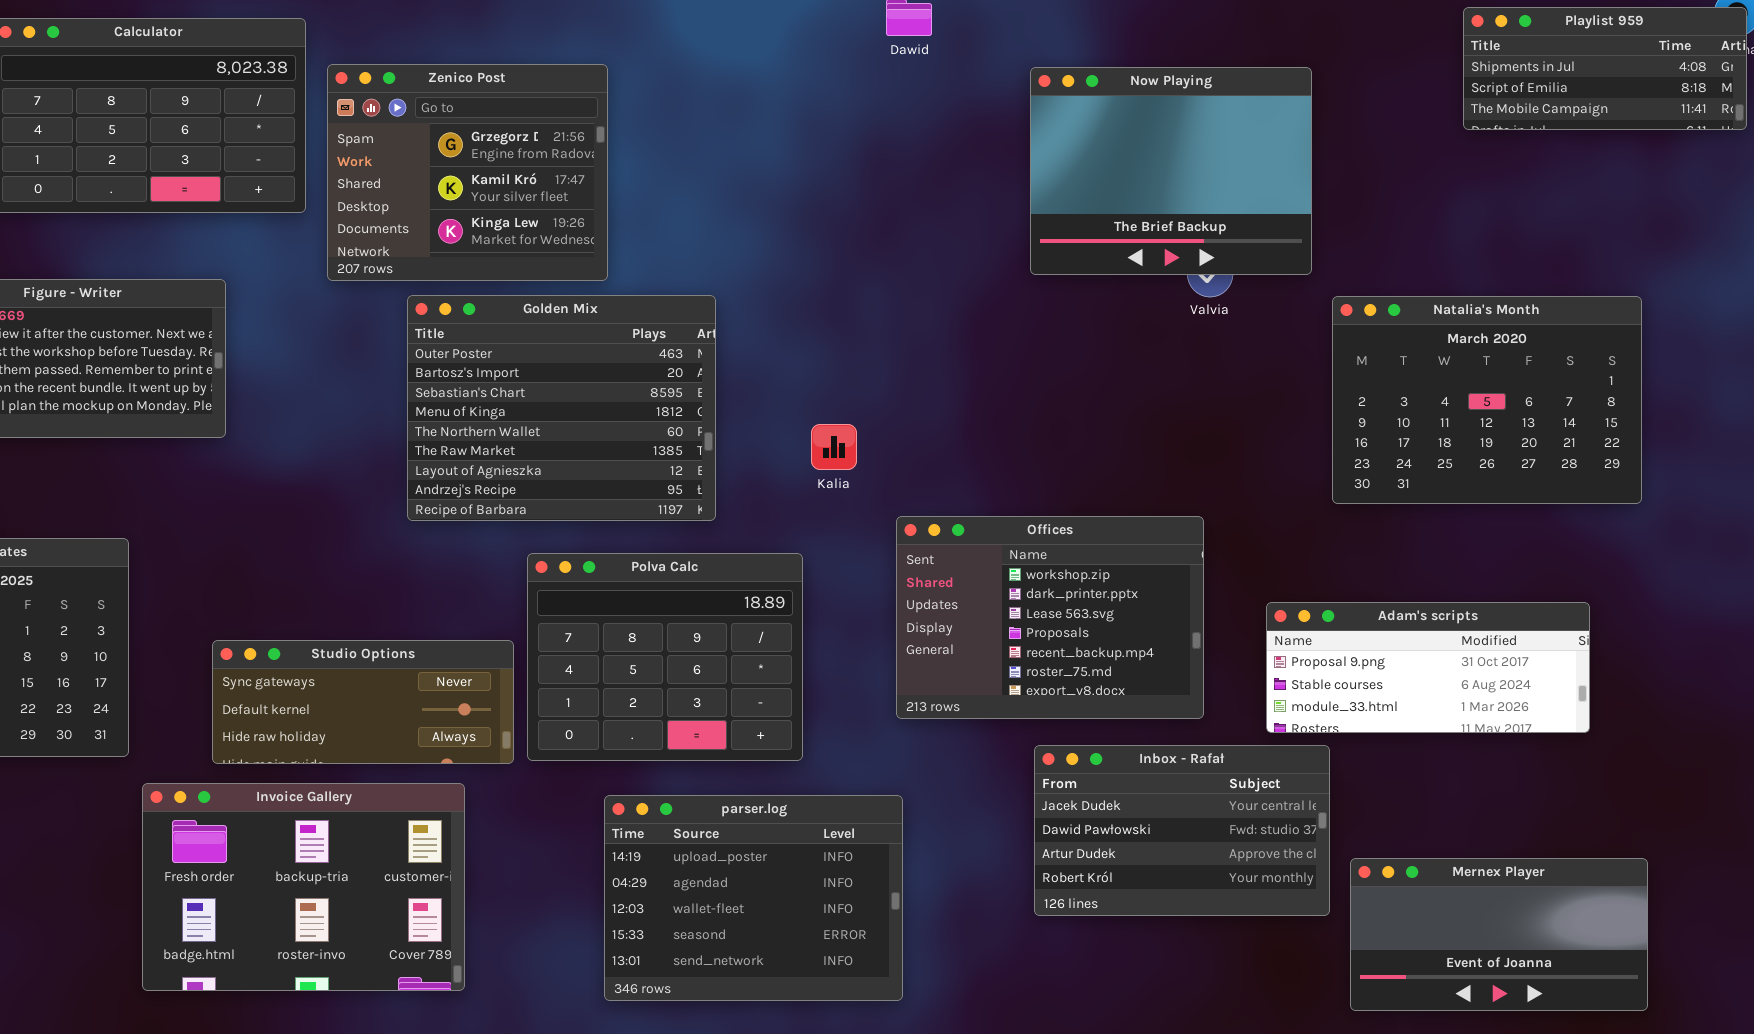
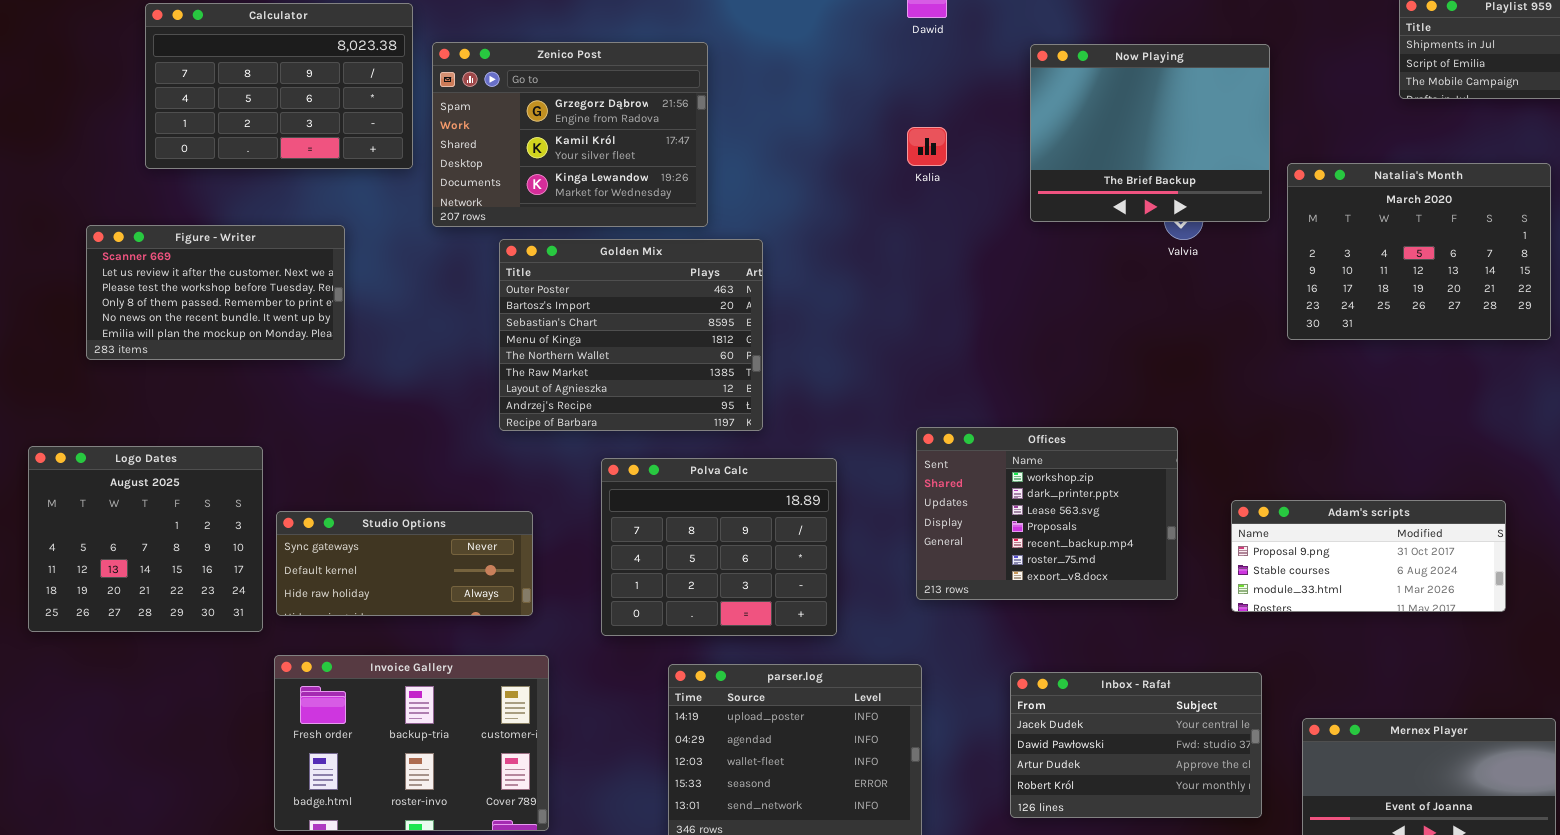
Zenico Post: [327,64,608,281] -> [432,42,708,227], resized
Natalia's Month: [1332,296,1642,504] -> [1287,163,1551,340], moved
Kalia: [811,424,857,470] -> [907,127,947,166], moved
Studio Options: [212,640,514,764] -> [276,511,533,616], moved
Inbox - Rafał: [1034,745,1330,916] -> [1010,672,1262,818], moved

